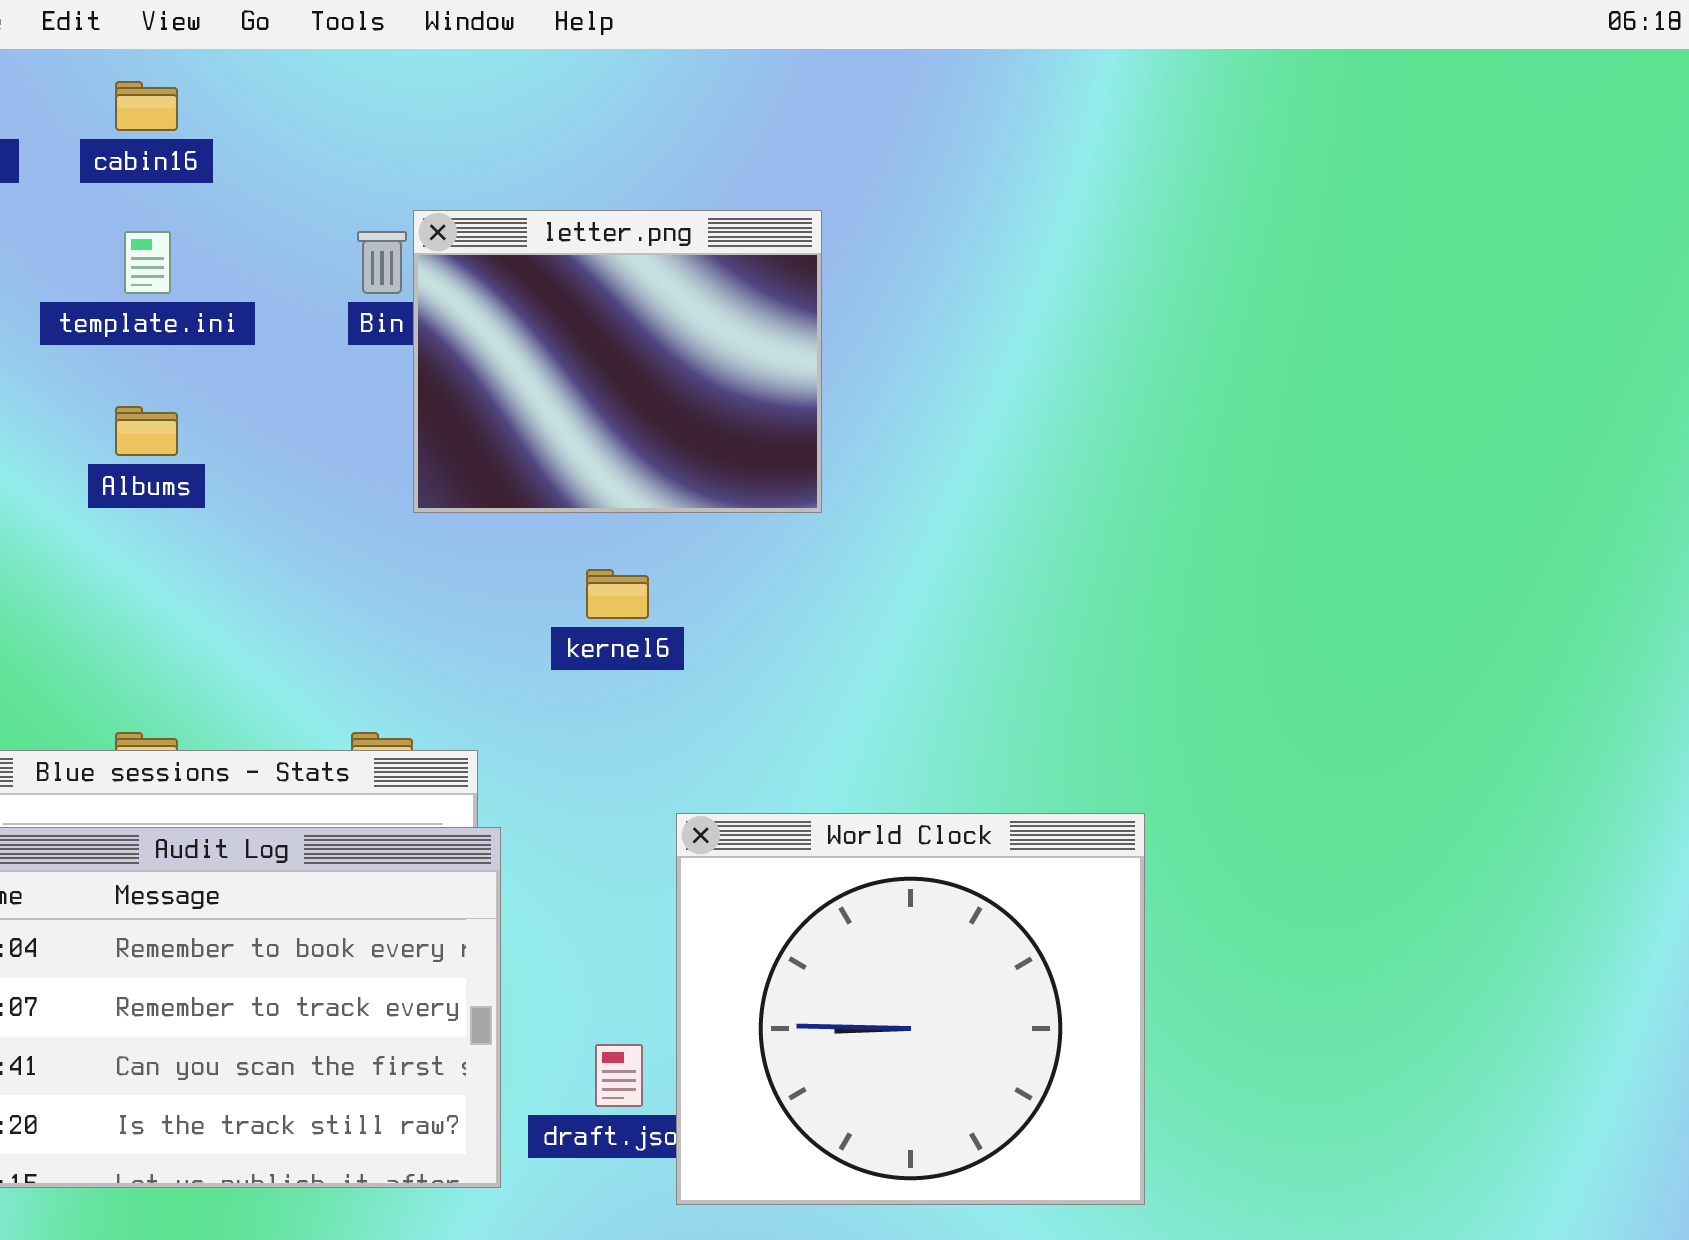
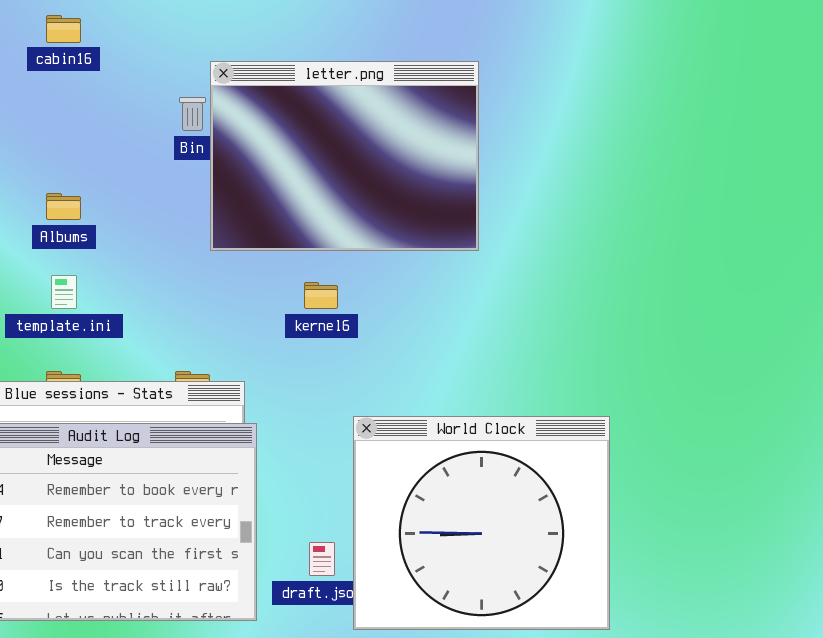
letter.png: [413,210,822,513] -> [210,61,479,251], resized
template.ini: [124,231,171,294] -> [51,275,77,309], moved

